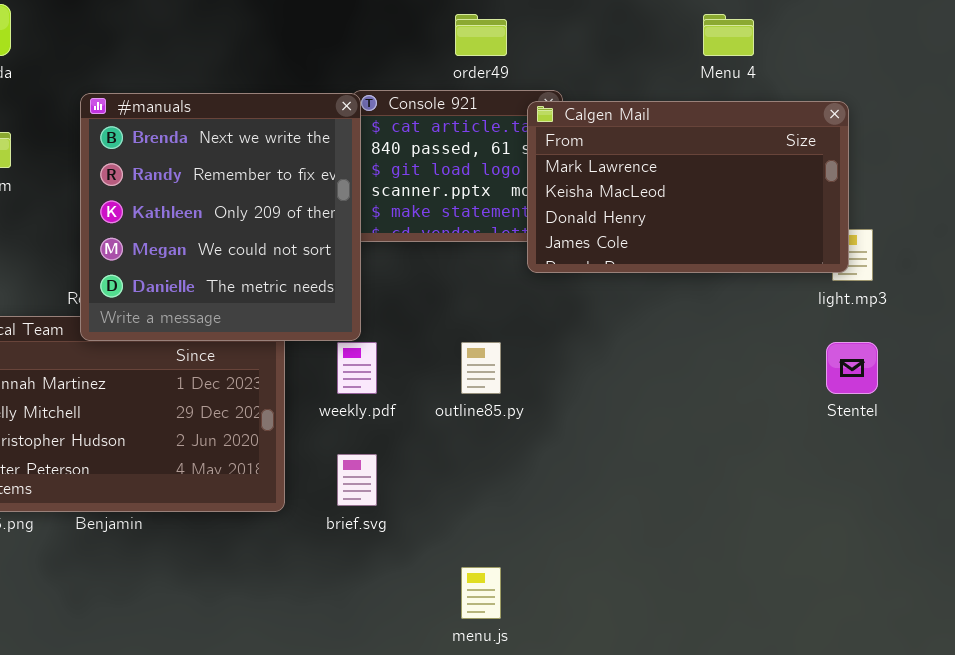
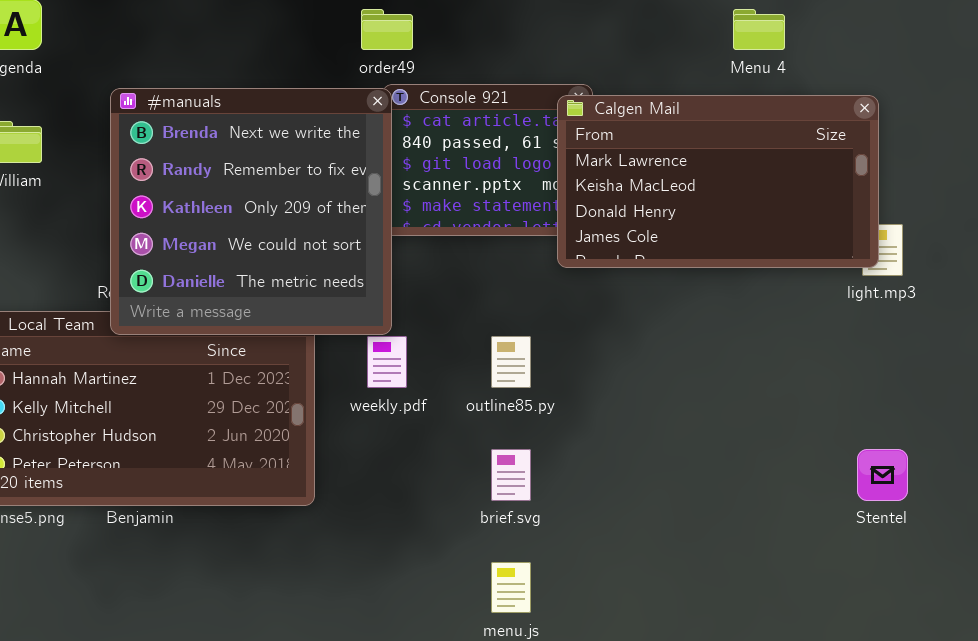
order49: [455,14,507,56] -> [361,9,413,50], moved
Stentel: [826,342,878,394] -> [857,449,908,501], moved
brief.svg: [337,454,377,506] -> [491,449,531,501], moved

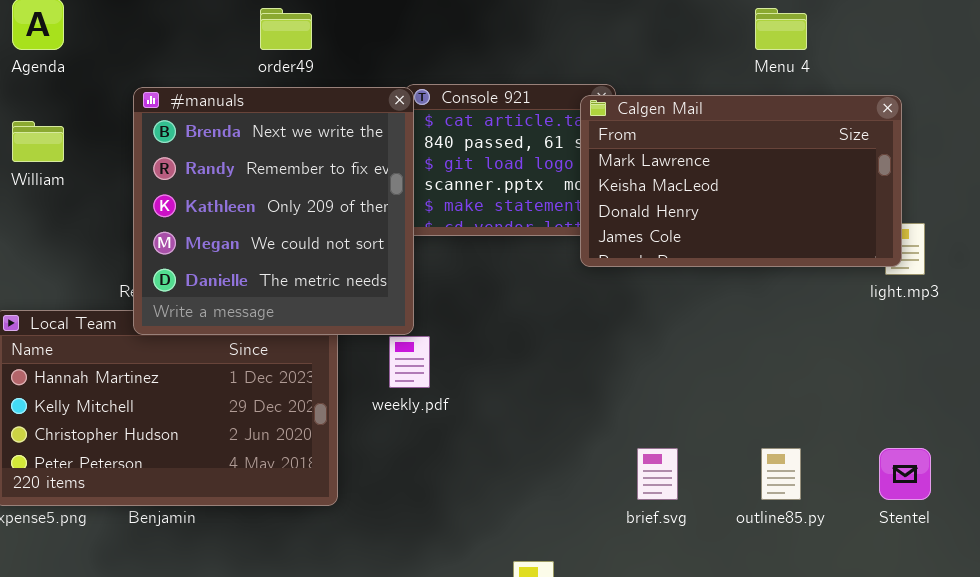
order49: [361,9,413,50] -> [260,8,312,50], moved
outline85.py: [491,336,531,388] -> [761,448,801,500], moved
brief.svg: [491,449,531,501] -> [637,448,678,500], moved

